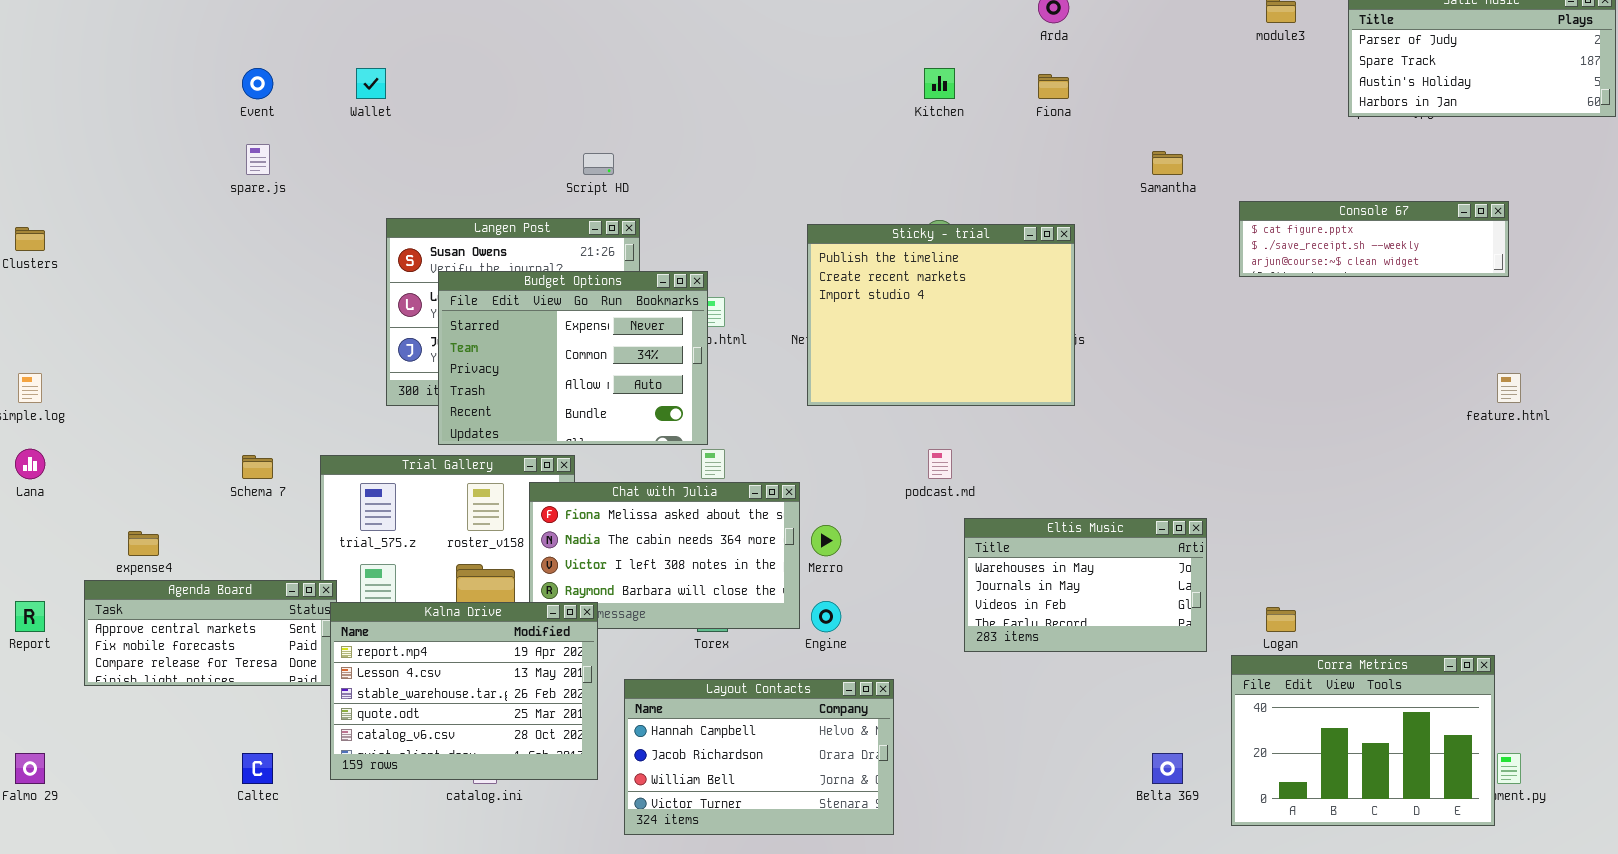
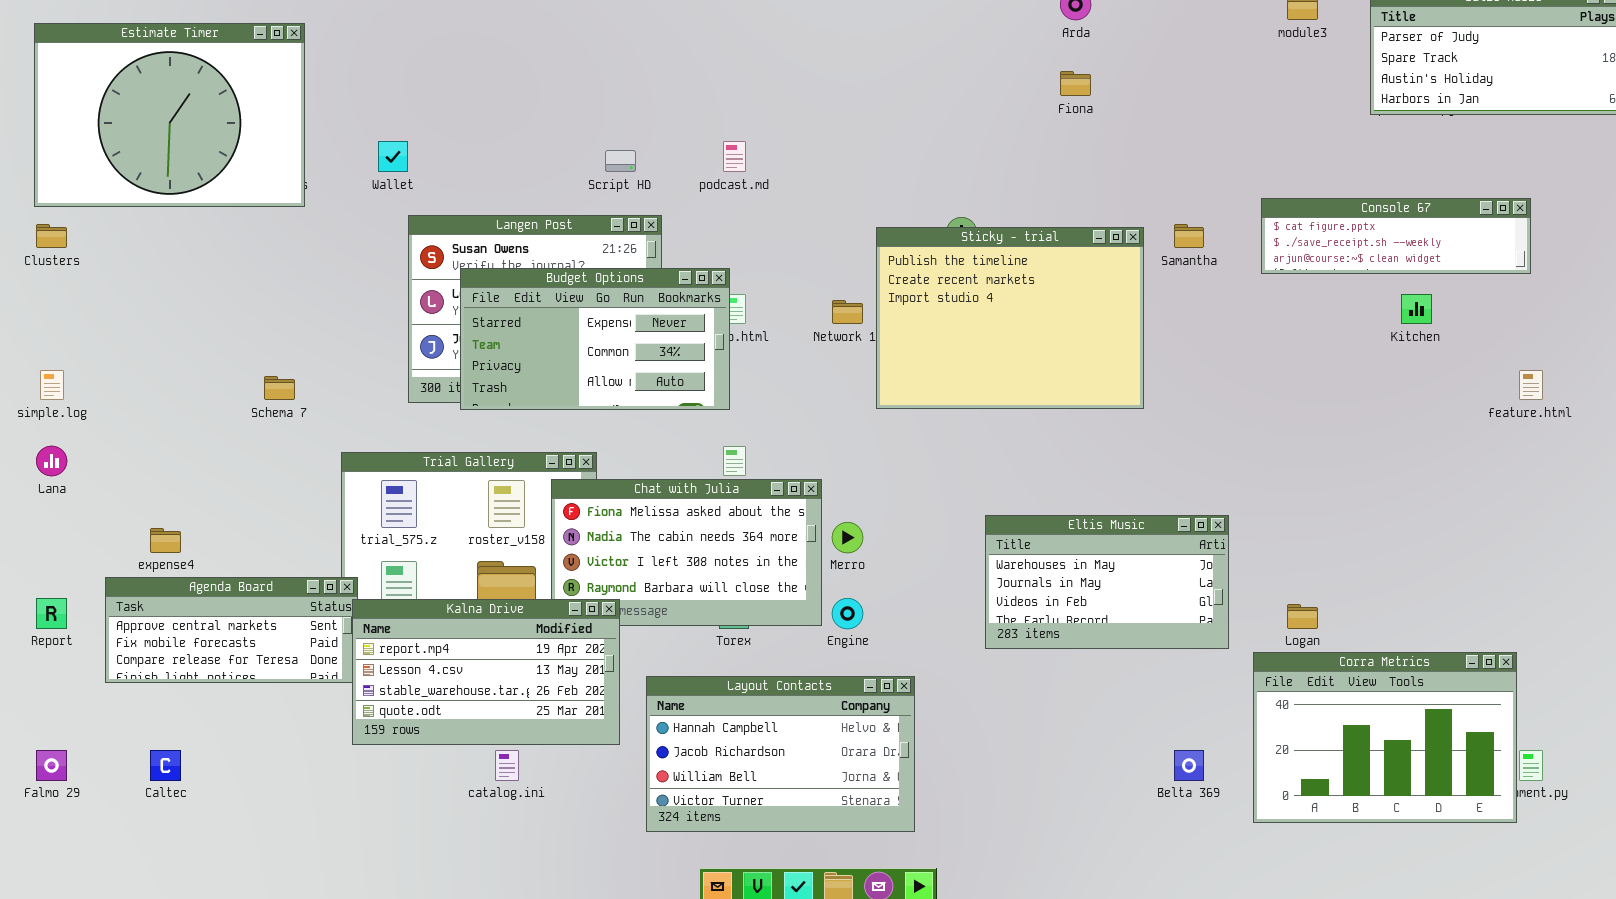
Estimate Timer: none -> [34,23,305,207], opened
Wallet: [356,68,386,99] -> [378,141,408,172], moved
Kitchen: [924,68,955,99] -> [1401,294,1432,324], moved
Samantha: [1152,151,1183,175] -> [1174,224,1204,248], moved
Sticky - trial: [807,224,1075,406] -> [876,227,1144,409], moved
Budget Options: [438,271,708,445] -> [460,268,730,410], resized
podcast.md: [928,449,952,479] -> [723,141,746,172], moved
Schema 7: [242,455,273,479] -> [264,376,295,400], moved
Kalna Drive: [330,602,598,780] -> [352,599,620,745], resized
Caltec: [242,753,273,784] -> [150,750,181,781], moved

